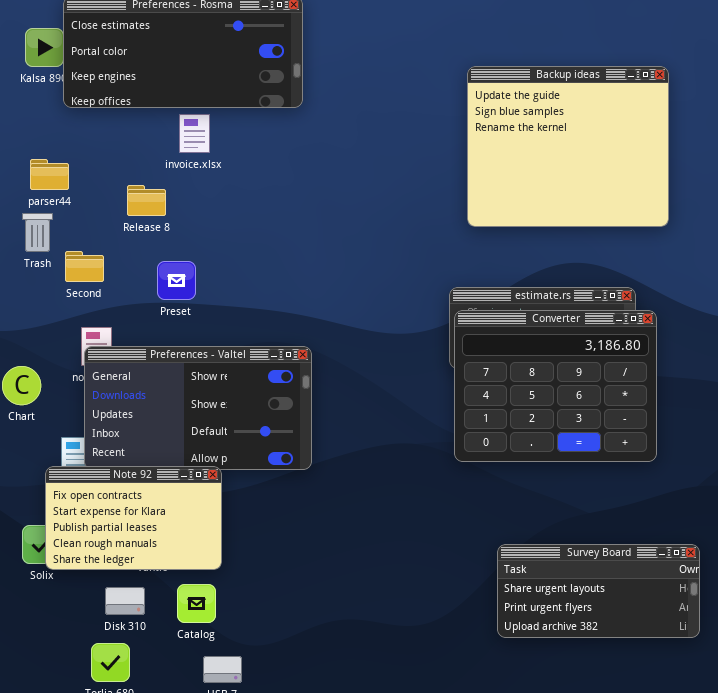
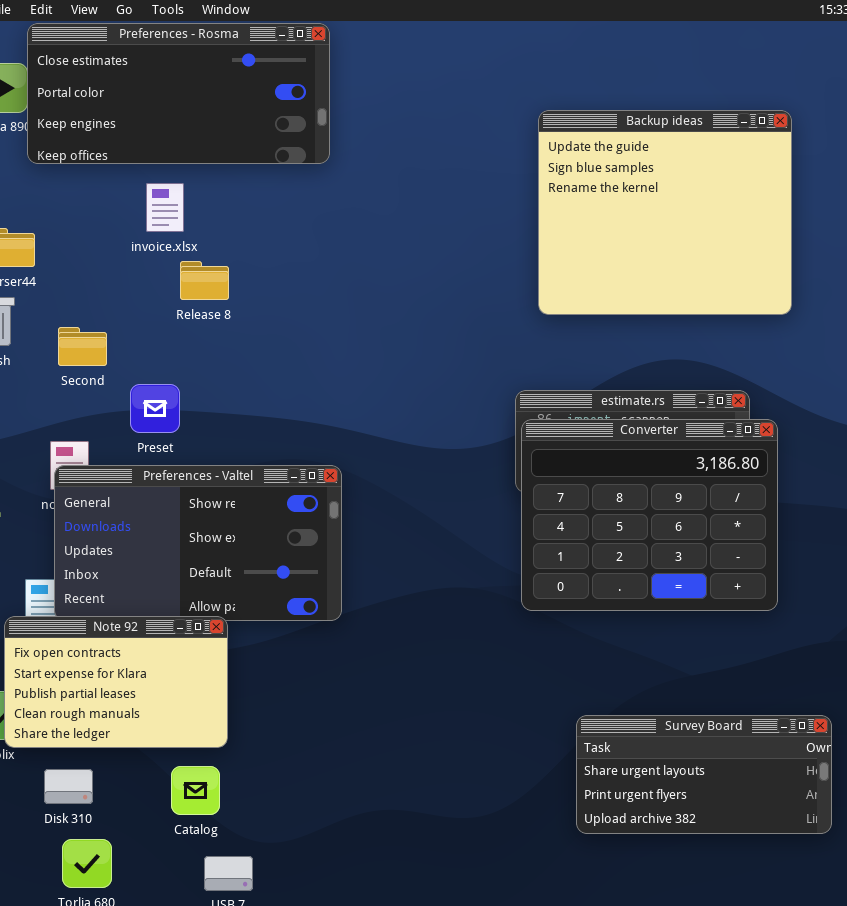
invoice.xlsx: [179,114,210,153] -> [146,183,184,232], moved
Release 8: [127,185,166,216] -> [180,261,229,300], moved
Second: [65,251,104,282] -> [58,327,107,366], moved
Preset: [157,261,196,300] -> [130,384,180,433], moved
Disk 310: [105,587,145,615] -> [44,769,93,804], moved

